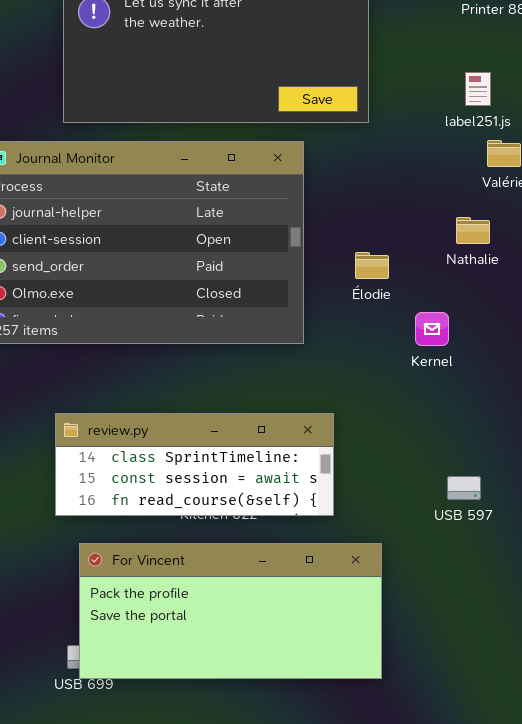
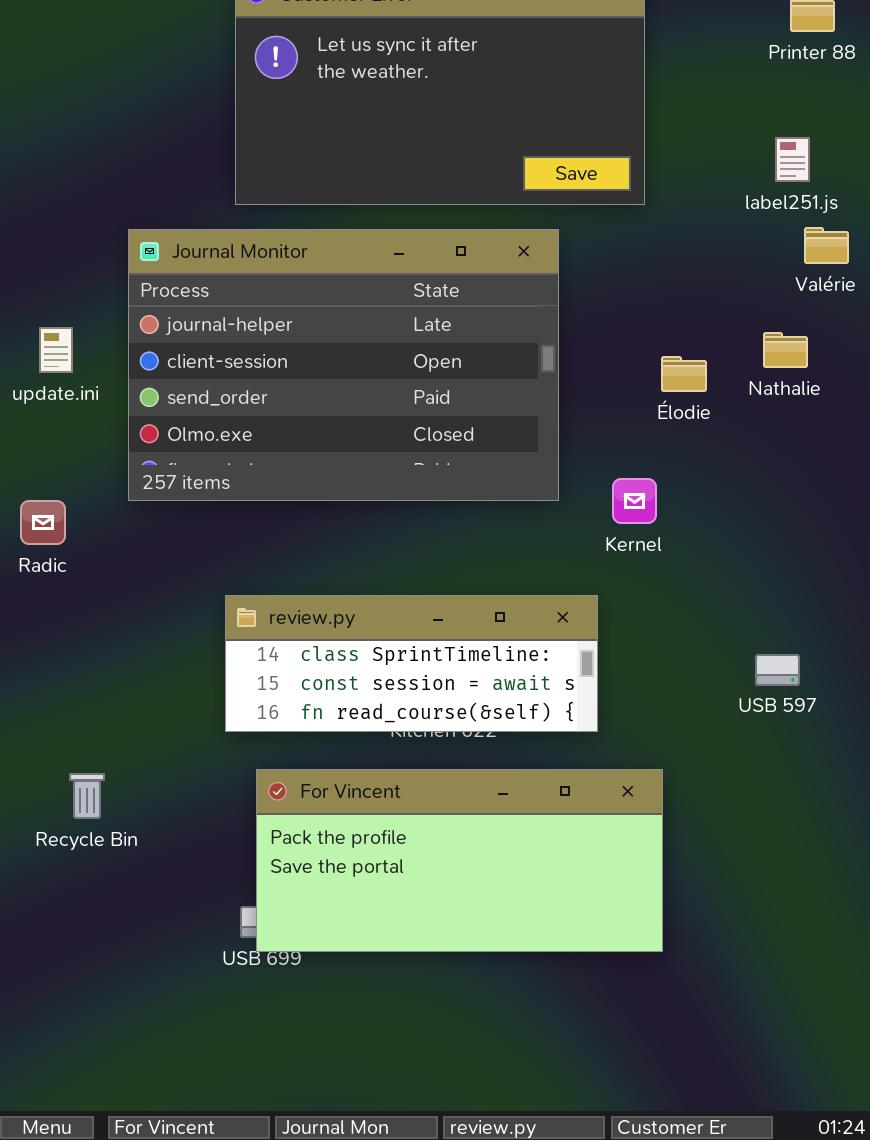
Élodie: [355,252,389,279] -> [661,356,707,392], moved
Kernel: [415,312,449,346] -> [612,478,657,524], moved
USB 597: [447,476,481,500] -> [755,654,800,686], moved

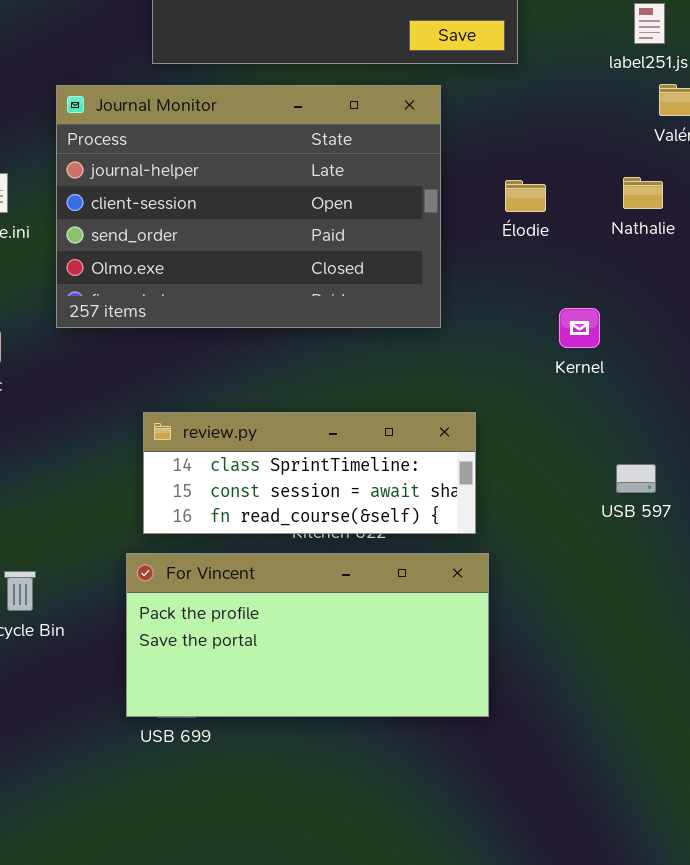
Élodie: [661,356,707,392] -> [505,180,546,212], moved
Kernel: [612,478,657,524] -> [559,308,600,348], moved
For Vincent: [256,769,663,952] -> [126,553,489,717], moved

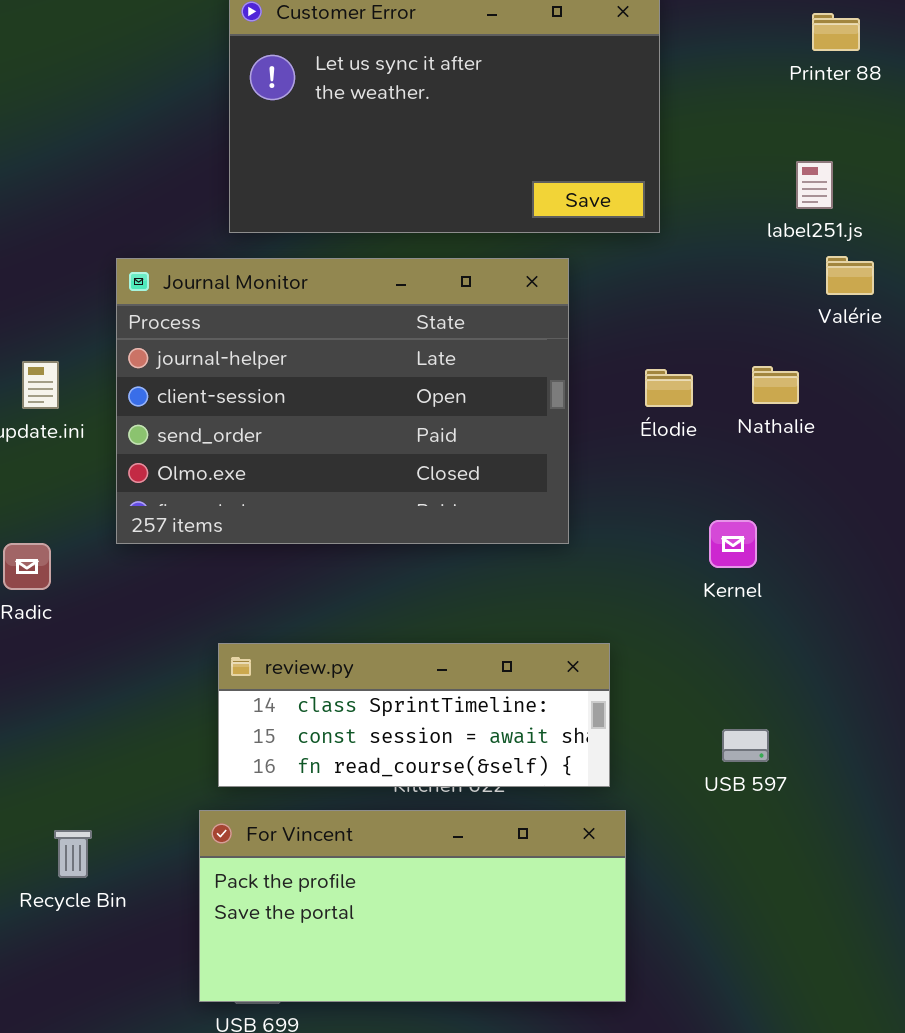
Nathalie: [623,177,663,209] -> [752,366,799,404], moved
USB 597: [616,464,656,493] -> [722,729,769,762], moved

